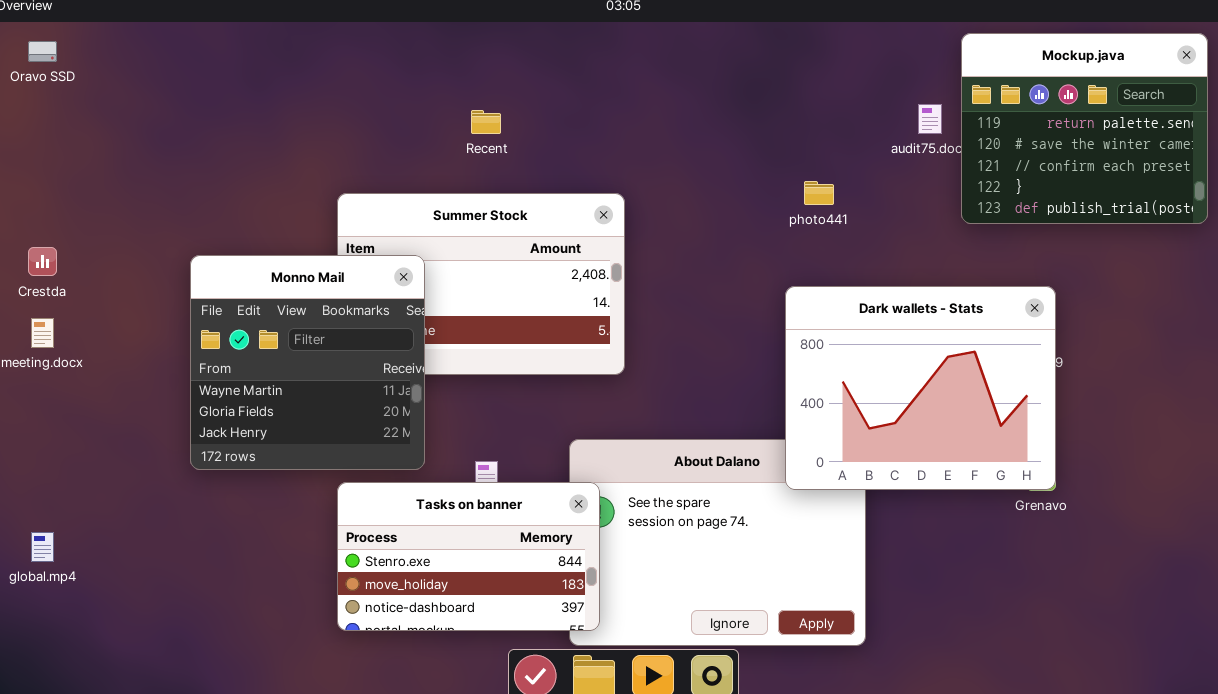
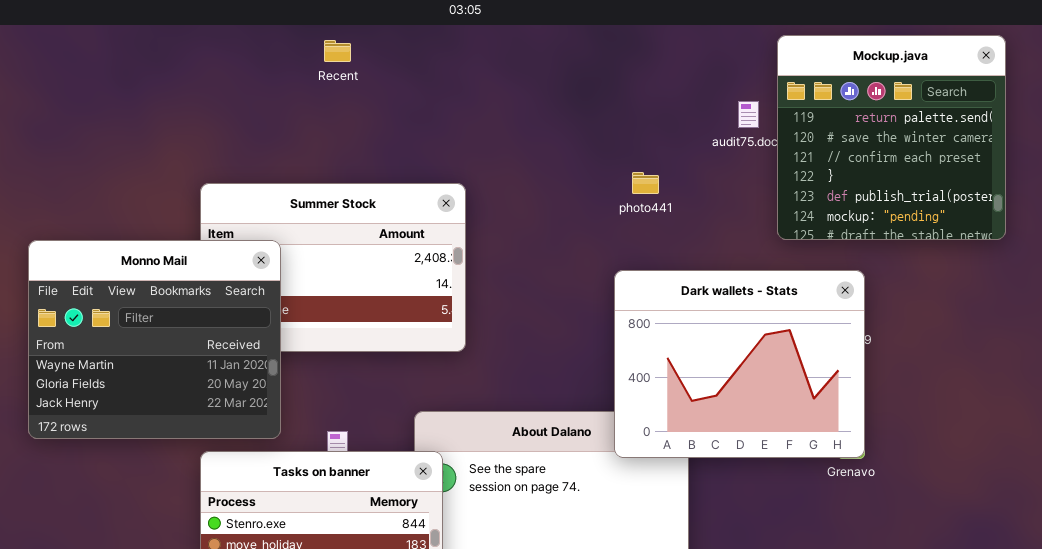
Mockup.java: [961,33,1208,224] -> [777,35,1006,240], resized
Recent: [471,110,501,134] -> [324,40,351,62], moved
Monno Mail: [190,255,425,470] -> [28,240,281,439], resized

